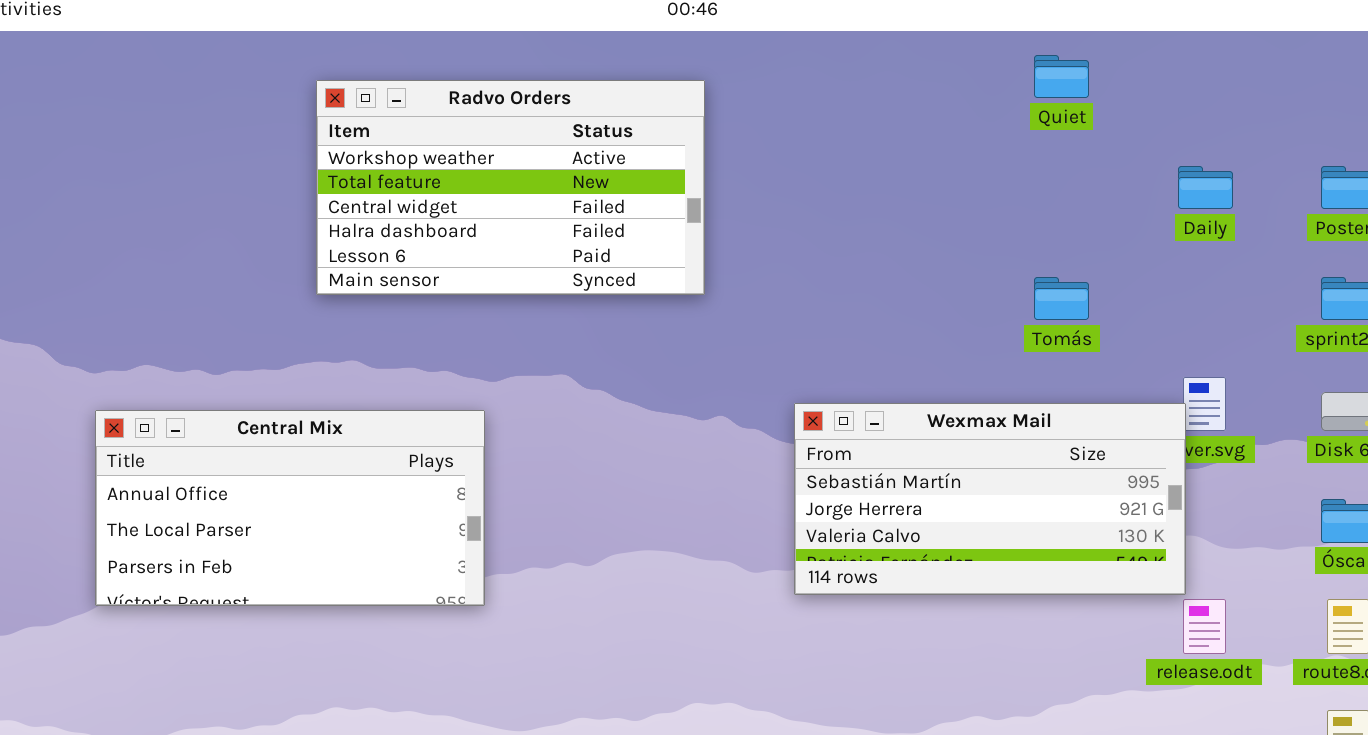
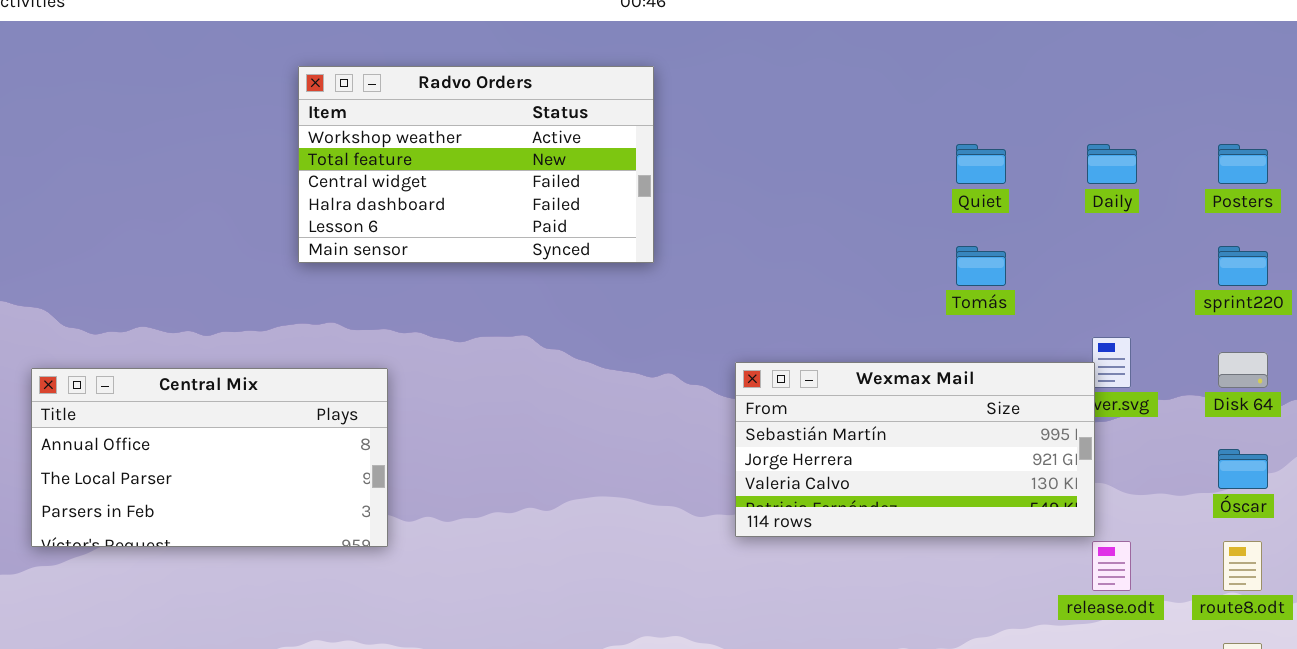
Quiet: [1034,55,1089,98] -> [956,144,1006,184], moved
Central Mix: [95,410,485,606] -> [31,368,388,547], moved

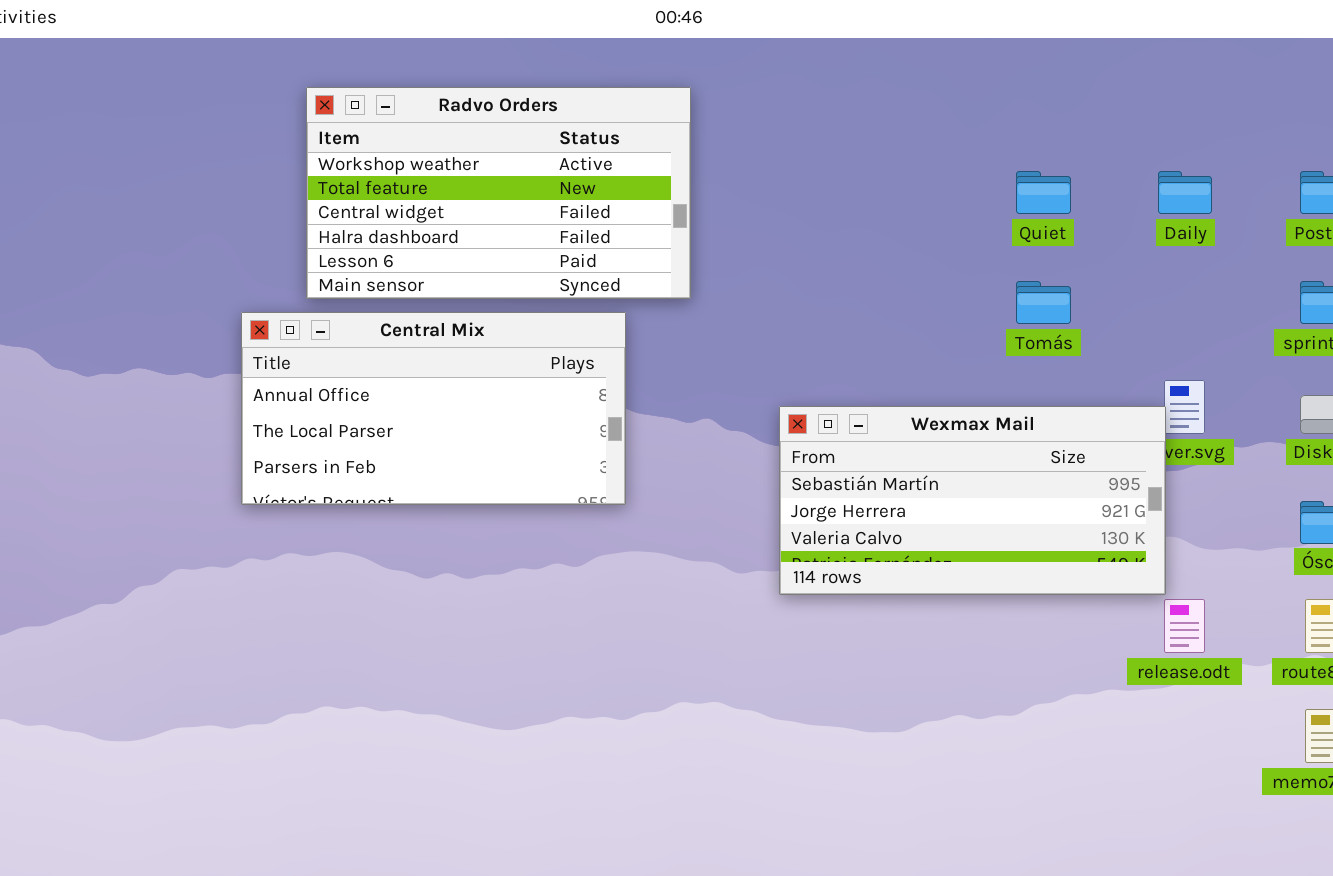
Central Mix: [31,368,388,547] -> [241,312,626,505], moved

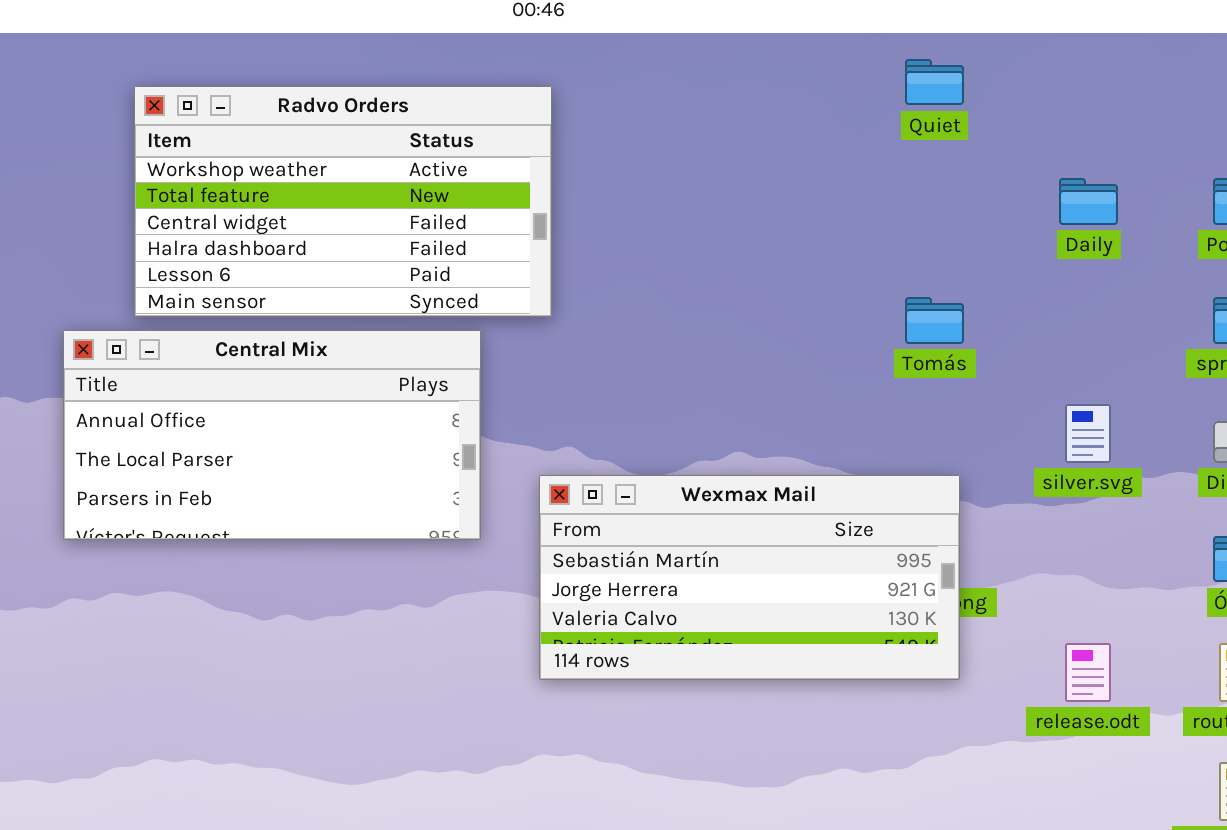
Quiet: [1016,171,1071,214] -> [905,59,964,105], moved
Wexmax Mail: [779,406,1166,595] -> [539,475,960,680], moved

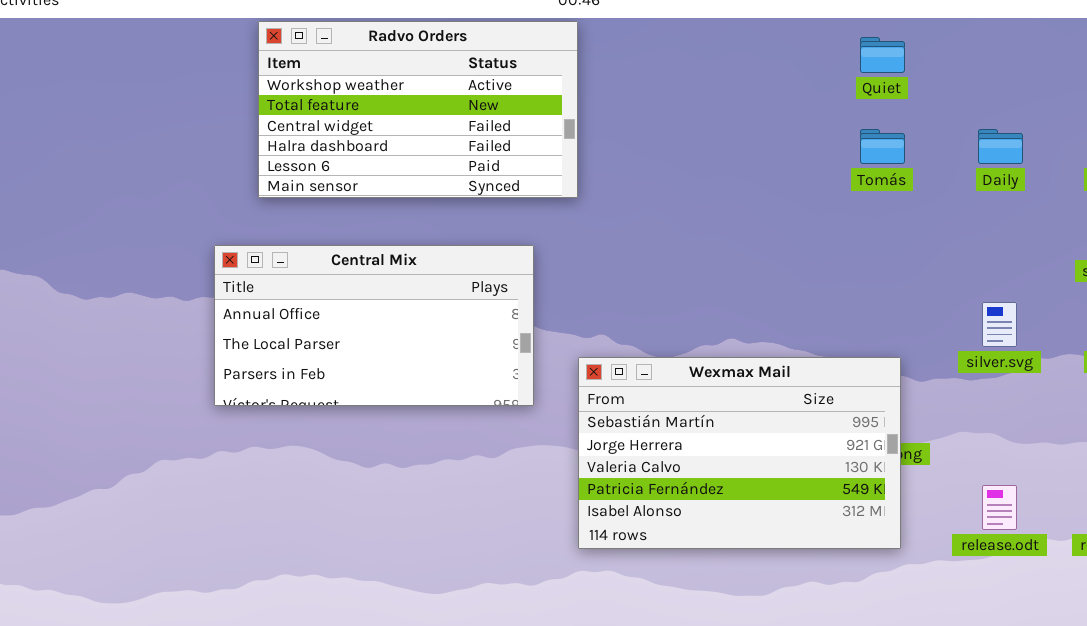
Radvo Orders: [134,86,552,317] -> [258,21,578,198], moved
Tomás: [905,297,964,344] -> [860,129,905,164], moved
Wexmax Mail: [539,475,960,680] -> [578,357,901,549], resized

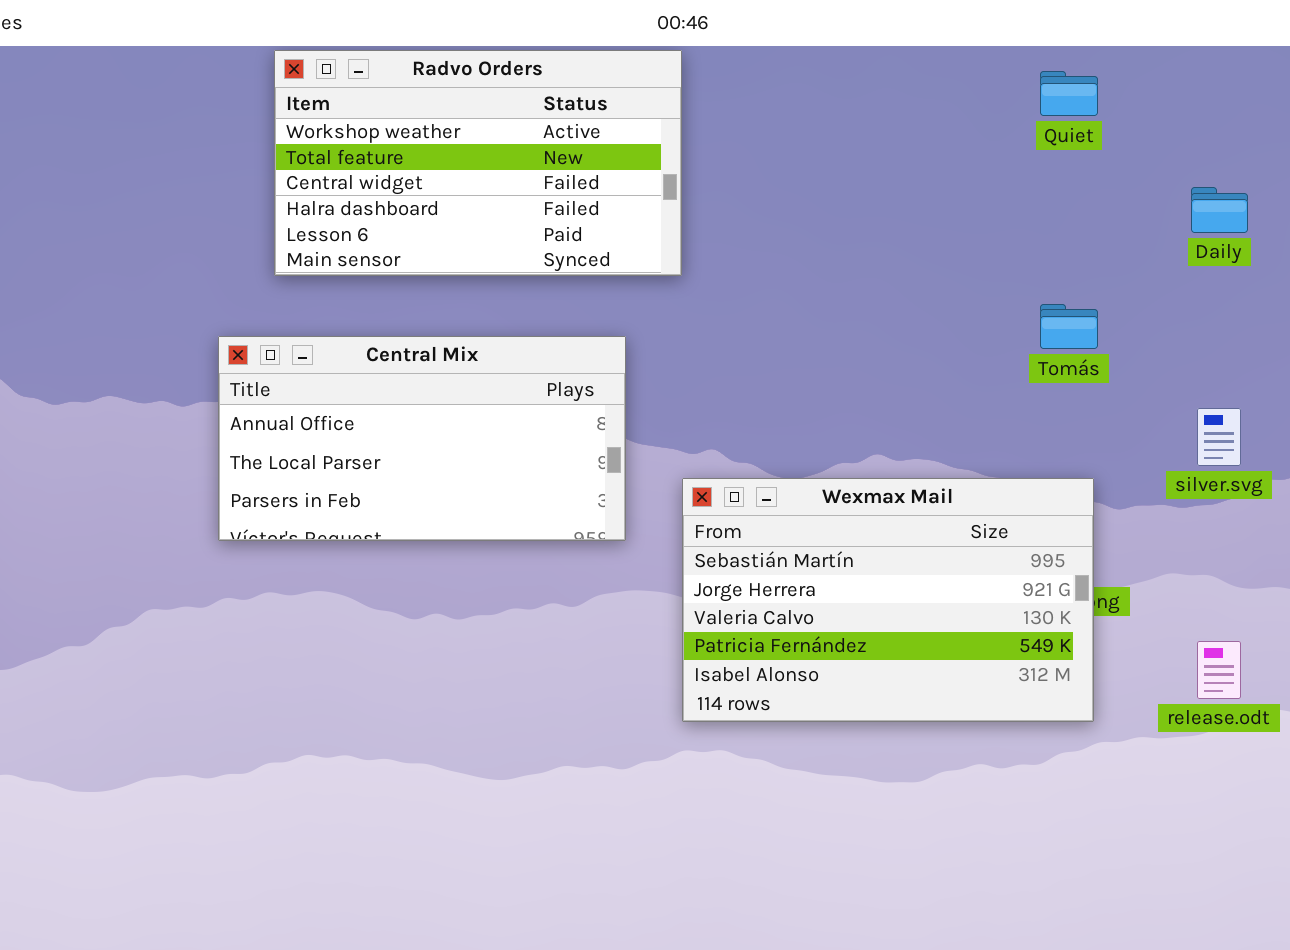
Tomás: [860,129,905,164] -> [1040,304,1098,349], moved

